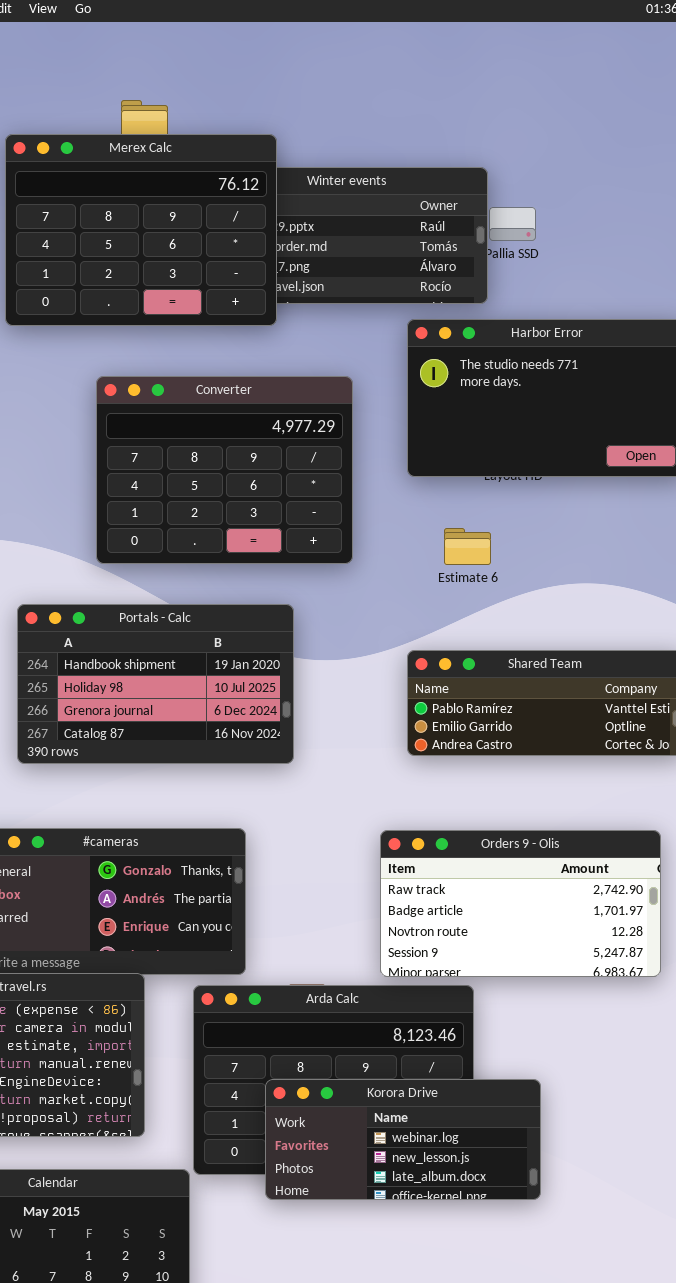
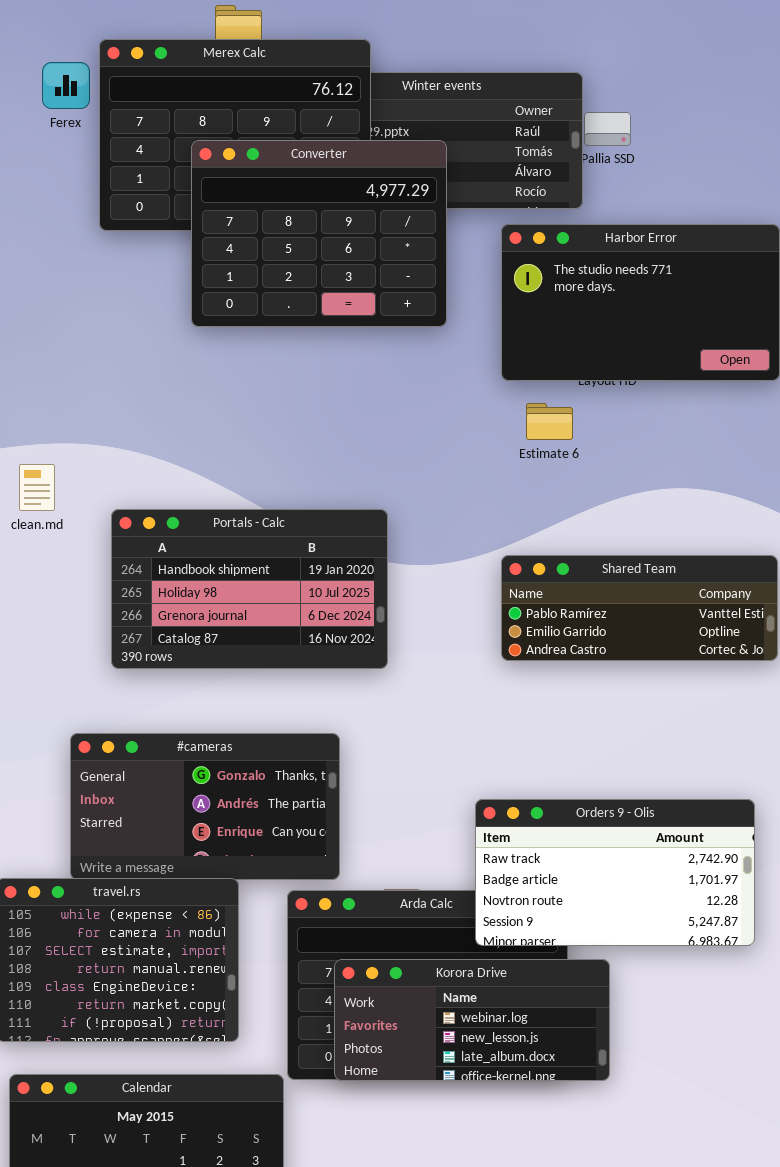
Converter: [96,376,353,564] -> [191,140,447,327], moved
Estimate 6: [444,528,491,565] -> [526,403,573,440], moved
Orders 9 - Olis: [380,830,661,977] -> [475,799,755,946], moved
Korora Drive: [265,1079,541,1200] -> [334,959,610,1081], moved

